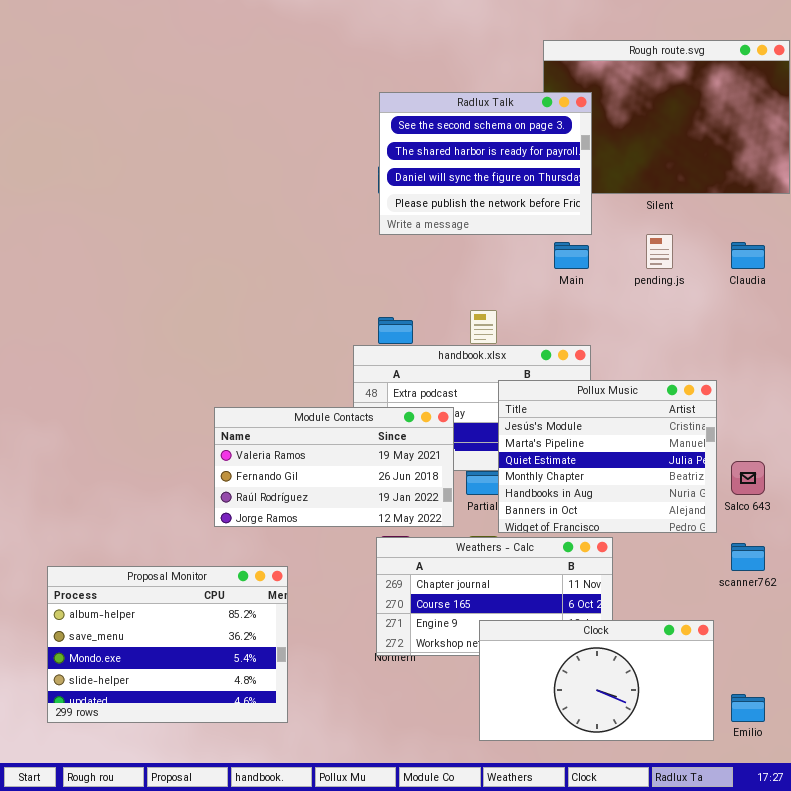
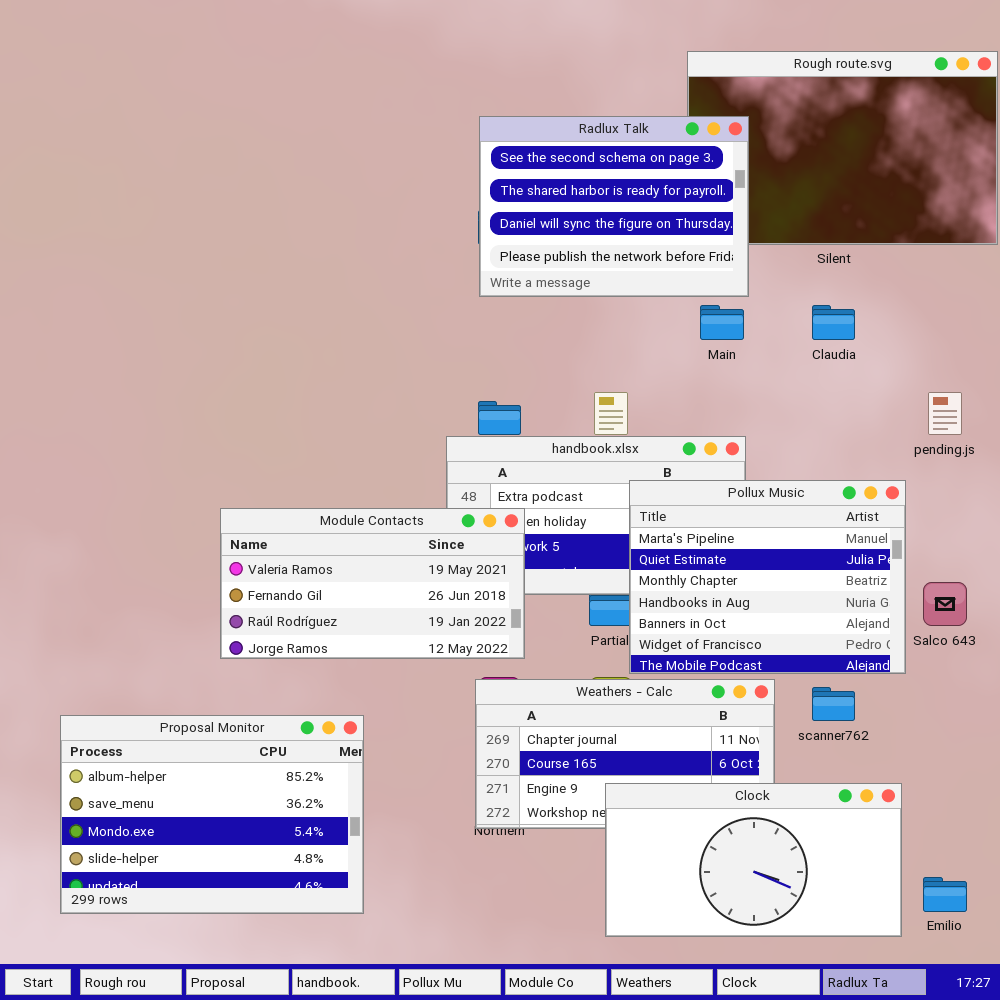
pending.js: [646,234,673,269] -> [928,392,962,435], moved
Claudia: [731,242,765,269] -> [812,305,855,340], moved
Pollux Music: [498,380,717,533] -> [629,480,906,674], scrolled down 1 row
Module Contacts: [214,407,454,527] -> [220,508,525,659], moved
scanner762: [731,543,765,571] -> [812,687,855,721], moved

